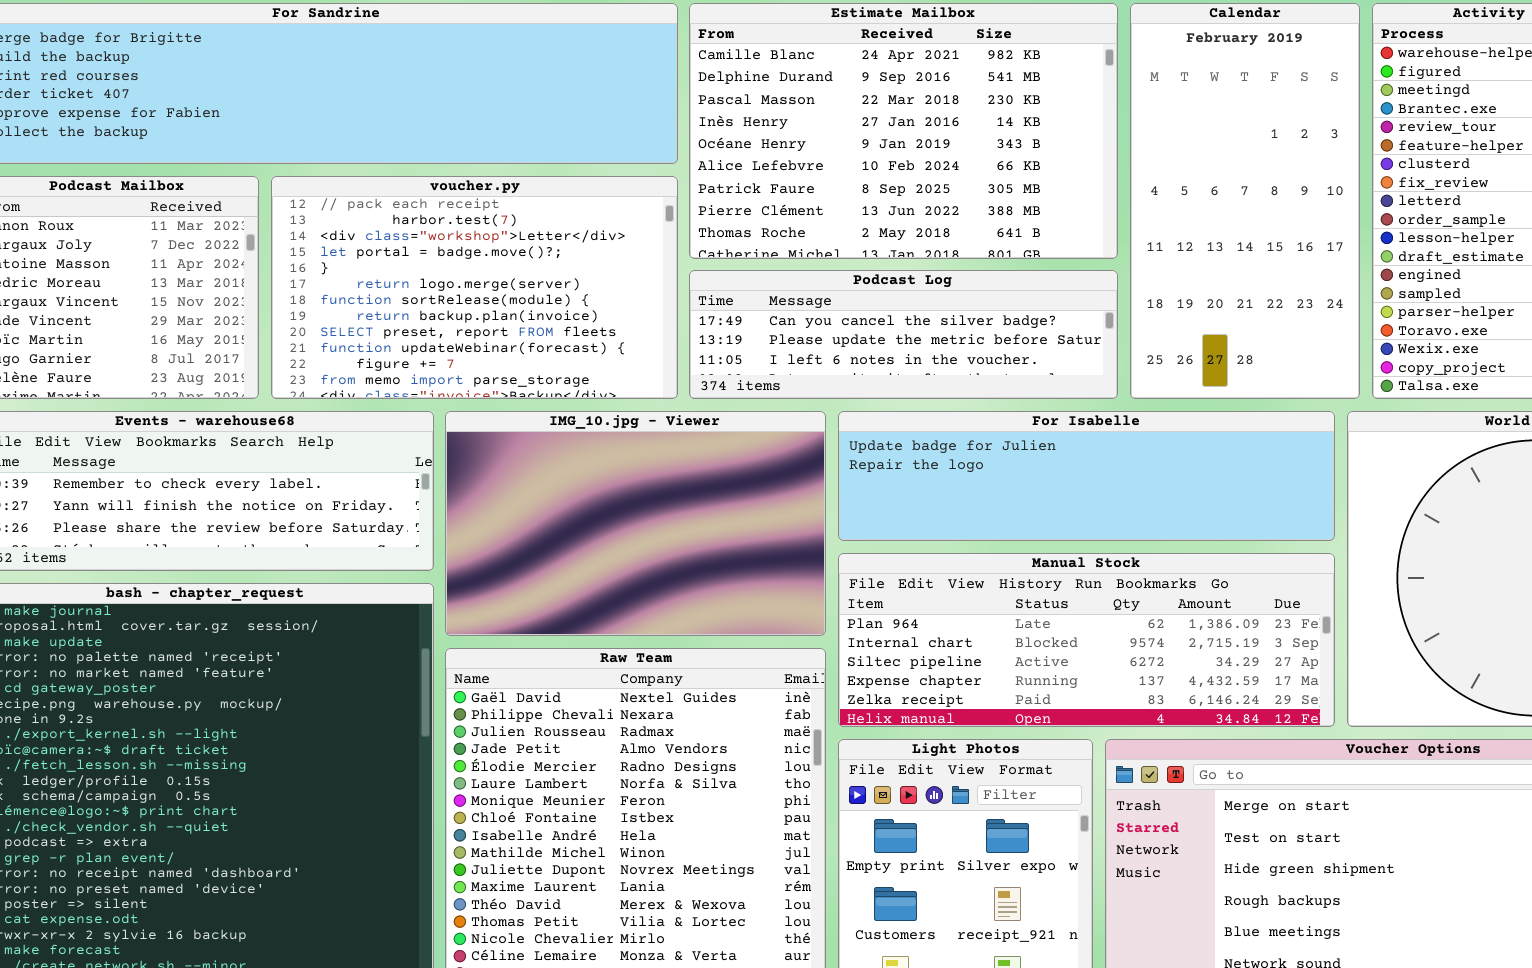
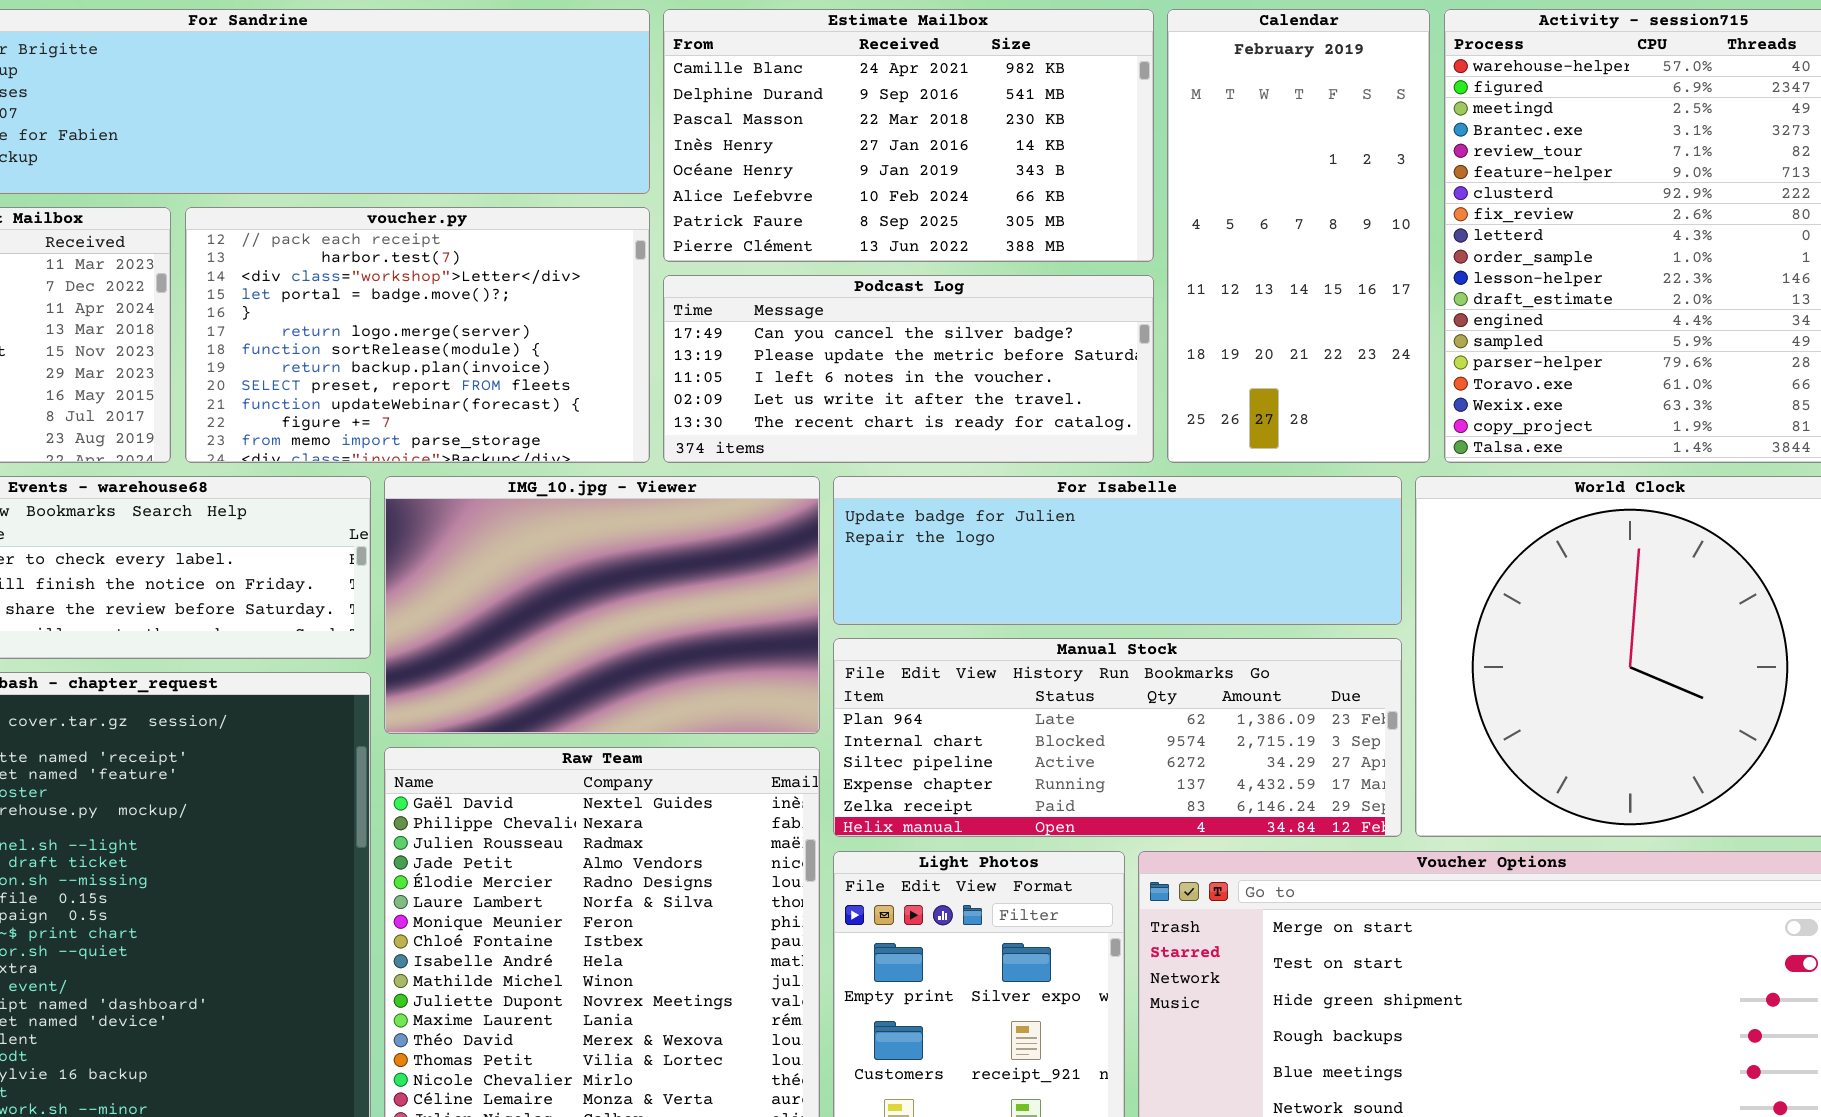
Estimate Mailbox: [689,3,1118,259] -> [663,9,1154,262], resized
Podcast Log: [689,270,1118,399] -> [663,275,1154,463], resized

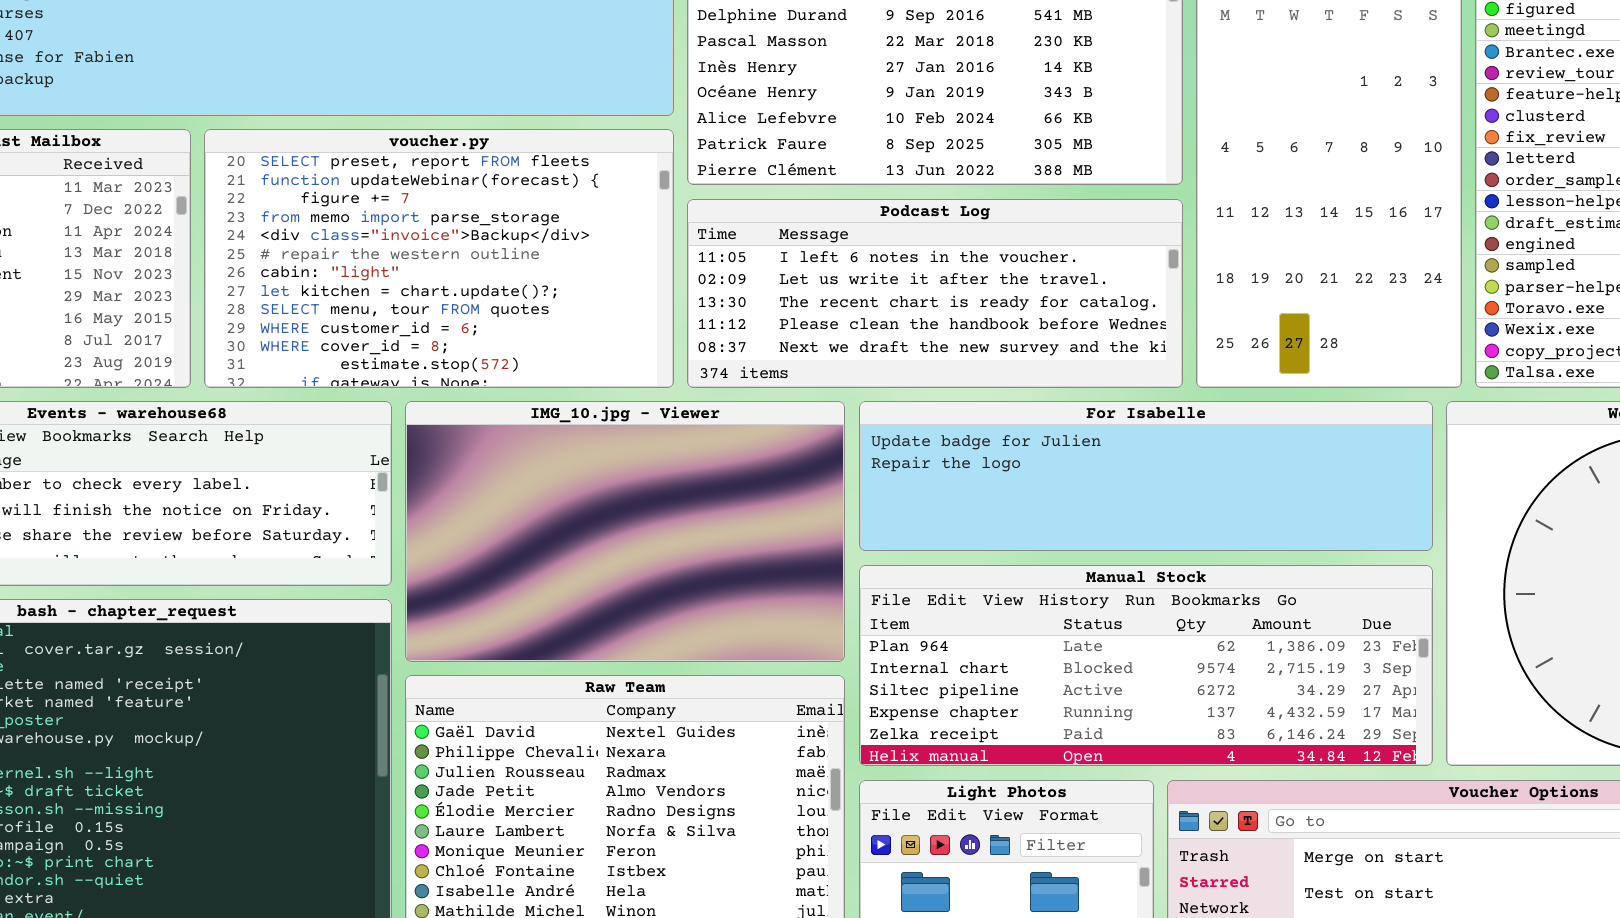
voucher.py: [185,207,650,463] -> [204,129,674,388], scrolled down 8 rows
Podcast Log: [663,275,1154,463] -> [687,199,1183,388], scrolled down 2 rows

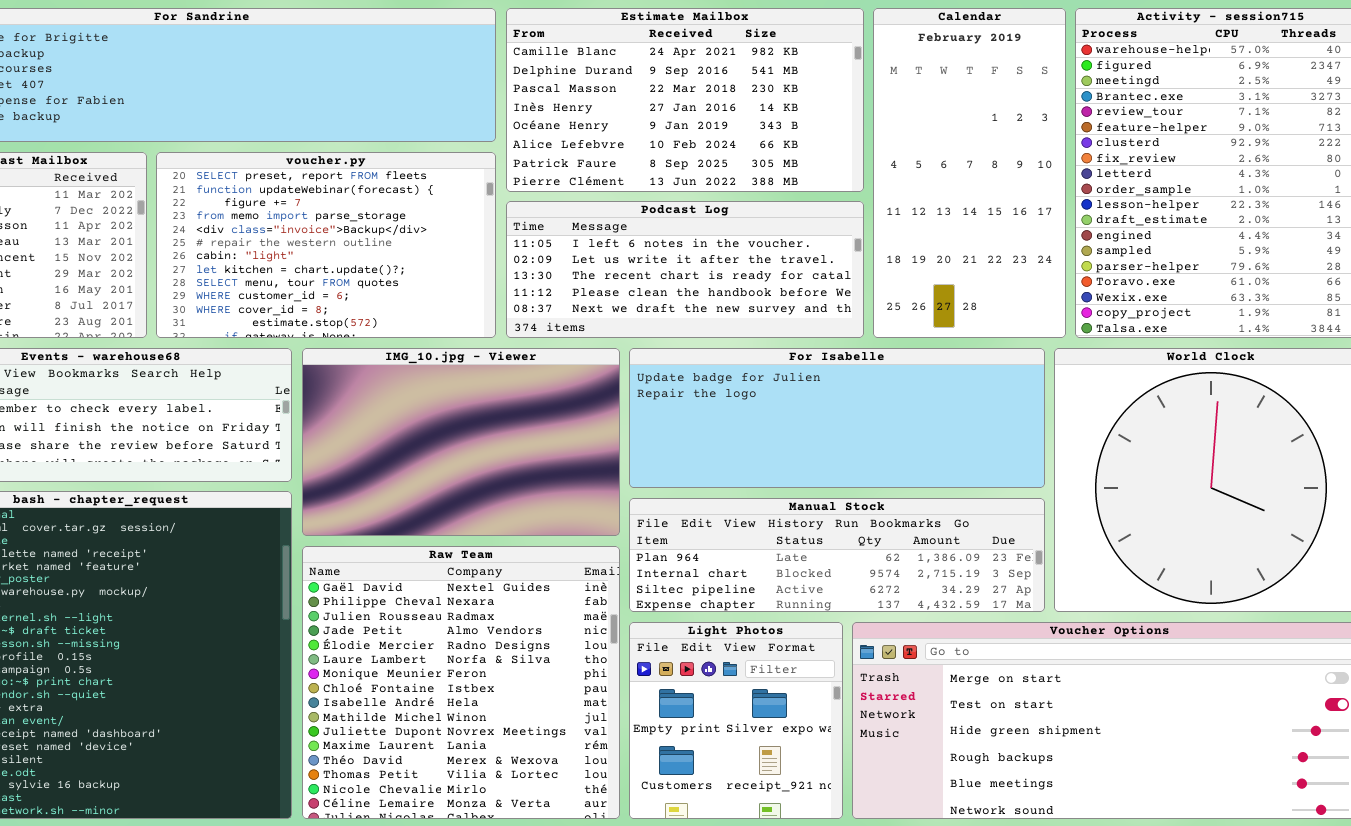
For Isabelle: [859,401,1433,551] -> [629,348,1045,488], resized
Manual Stock: [859,565,1433,766] -> [629,498,1045,612], resized

